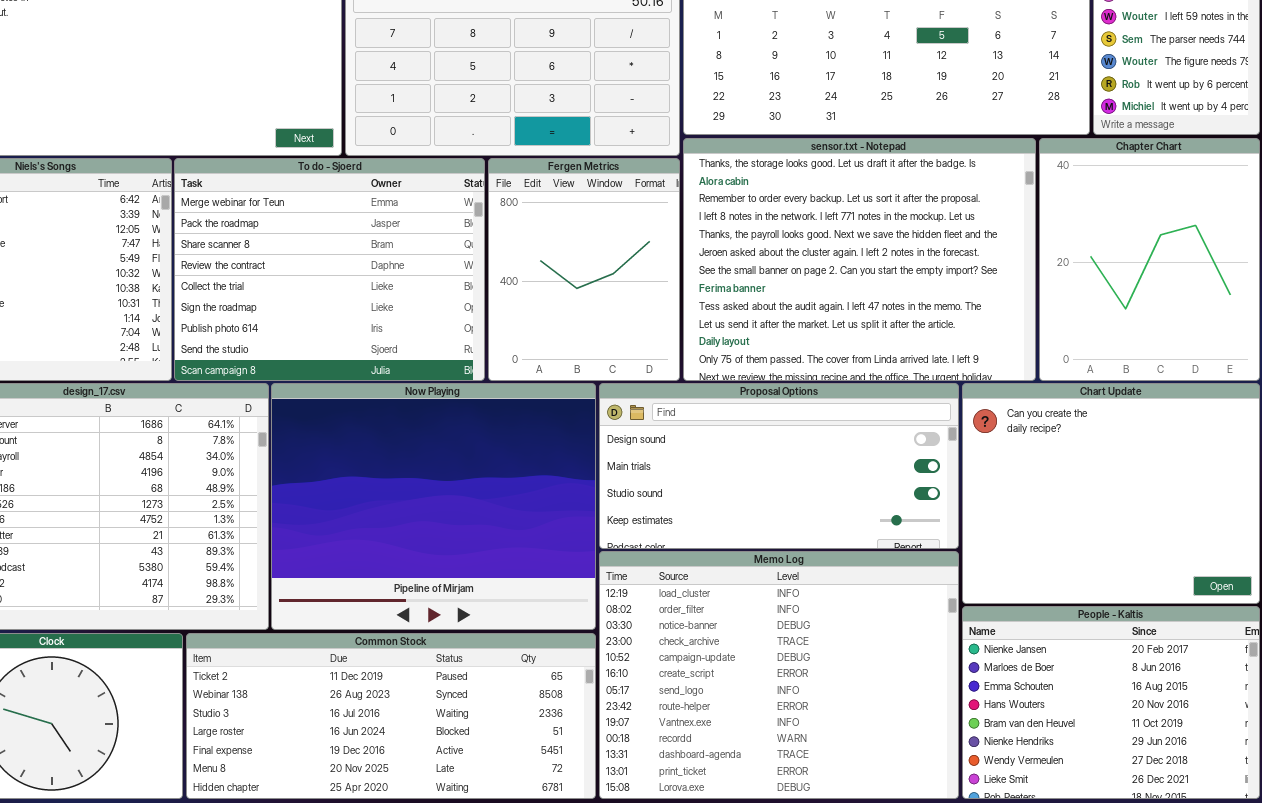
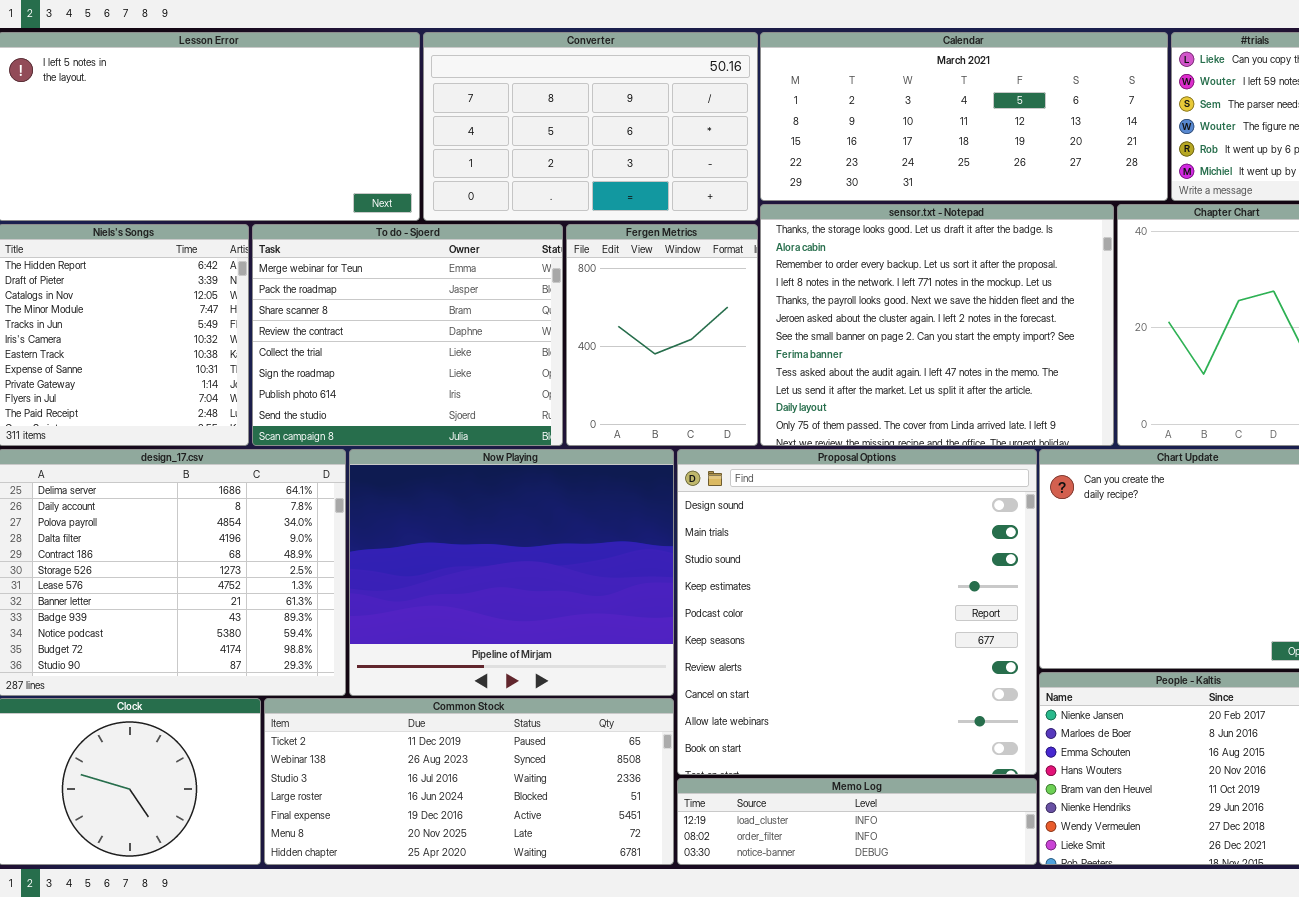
Proposal Options: [599,383,959,549] -> [677,449,1037,775], resized
Memo Log: [599,551,959,799] -> [677,778,1037,865], resized

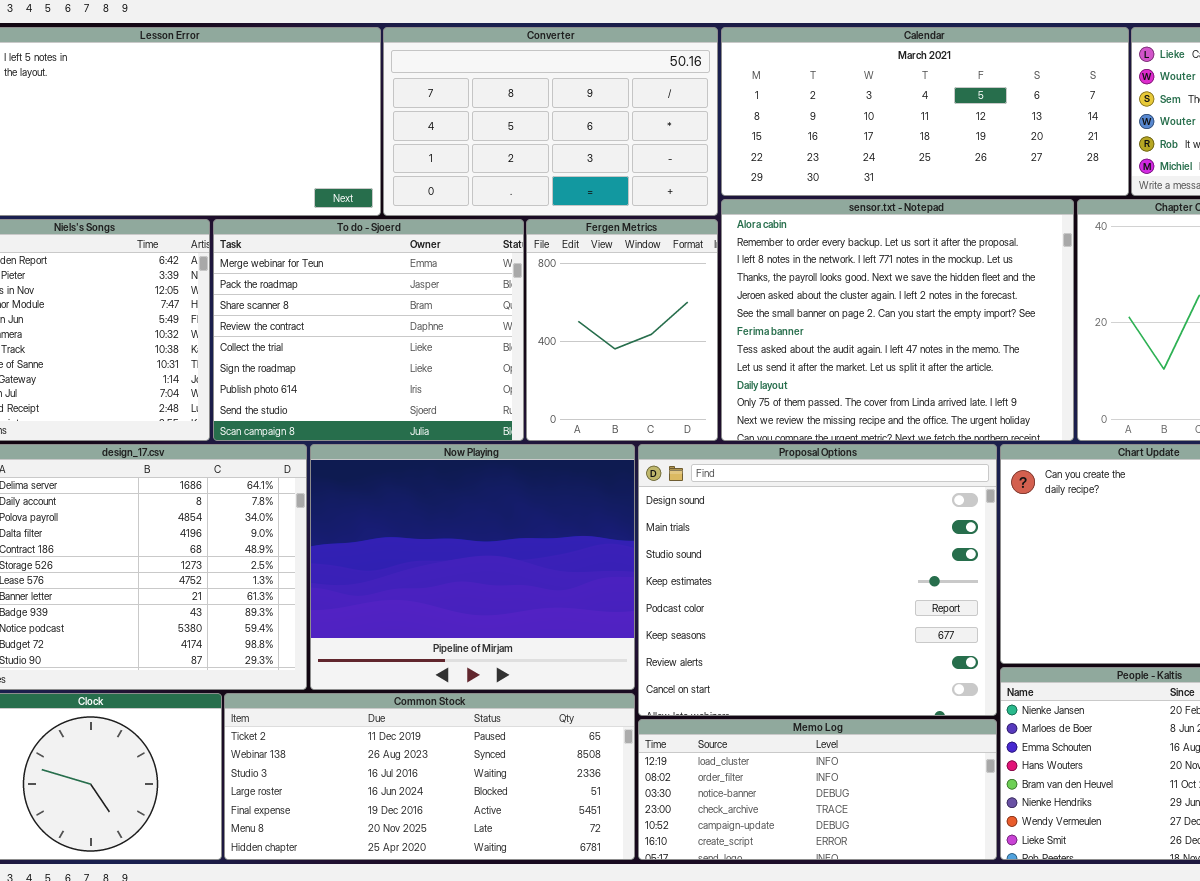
sensor.txt - Notepad: [760,204,1114,446] -> [721,199,1074,441], scrolled down 1 row
Proposal Options: [677,449,1037,775] -> [638,444,997,716], resized
Memo Log: [677,778,1037,865] -> [638,719,997,860], resized

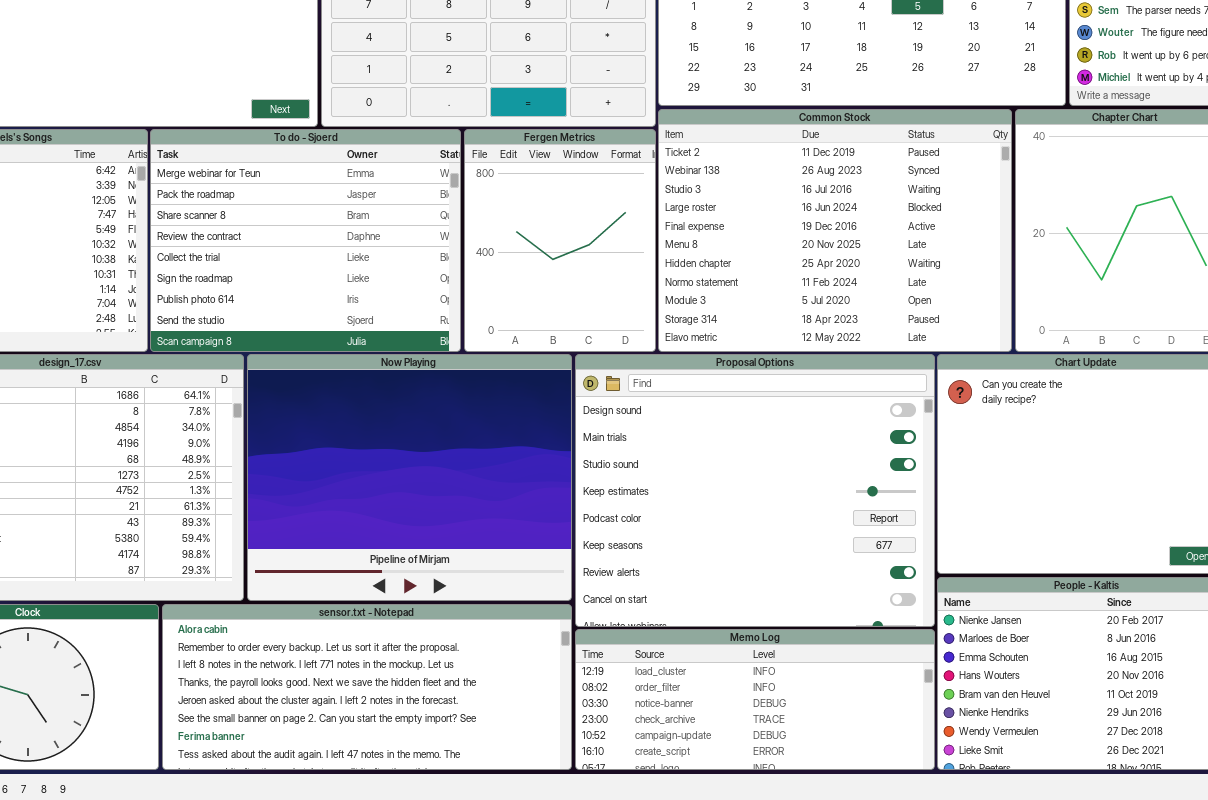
sensor.txt - Notepad: [721,199,1074,441] -> [162,604,572,770], moved, resized
Common Stock: [224,693,635,860] -> [658,109,1012,352], moved, resized

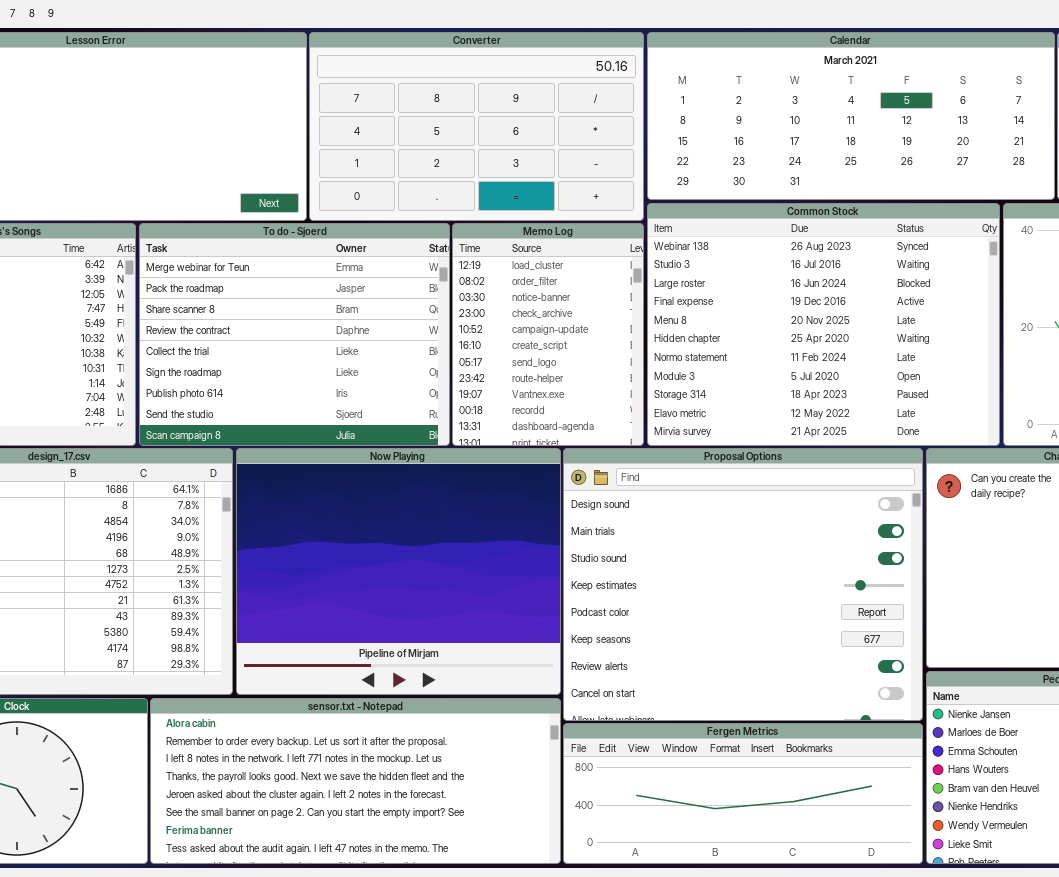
Common Stock: [658,109,1012,352] -> [647,203,1000,446], scrolled down 1 row
Fergen Metrics: [464,129,656,352] -> [563,723,923,864], moved, resized
Memo Log: [575,629,935,770] -> [452,223,644,446], moved, resized

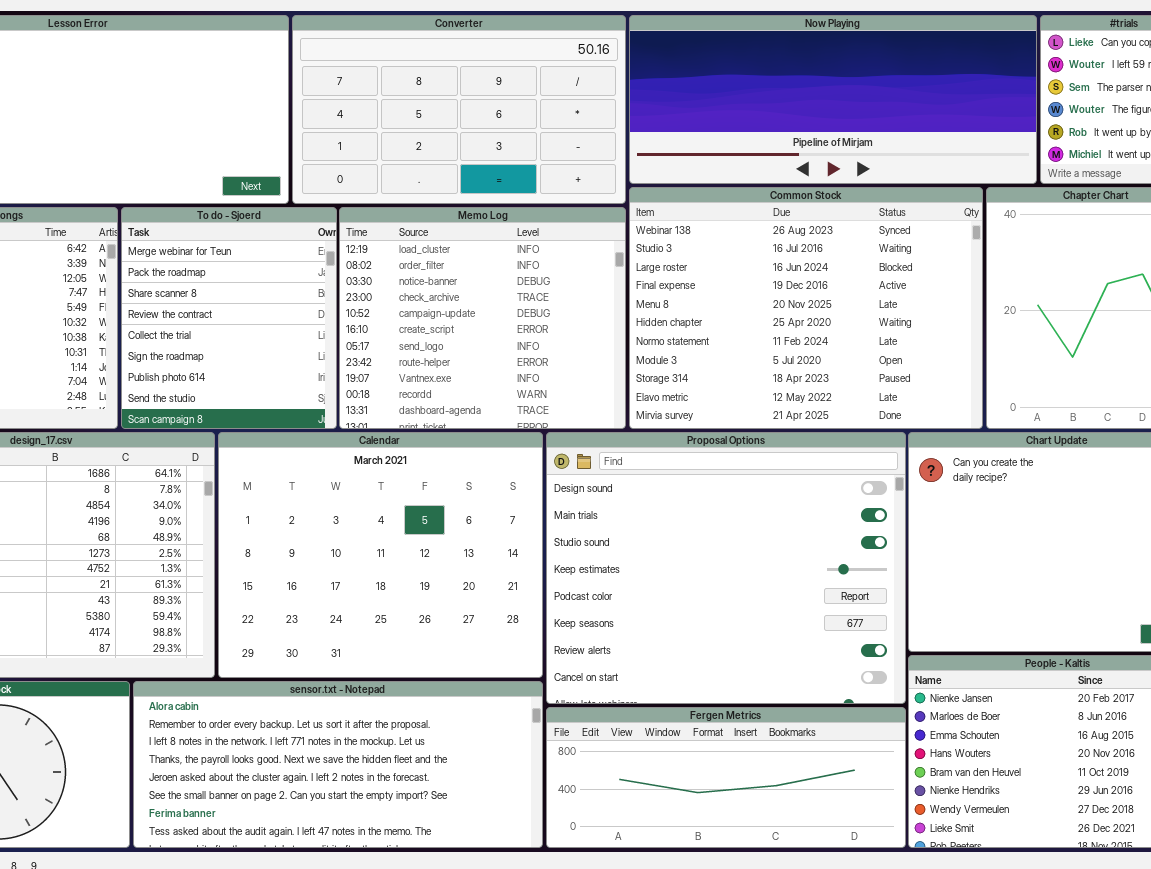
Calendar: [647,32,1055,200] -> [218,432,543,678], moved, resized
To do - Sjoerd: [139,223,450,446] -> [121,207,337,429], resized
Memo Log: [452,223,644,446] -> [339,207,626,429], resized
Now Playing: [236,448,561,695] -> [629,15,1037,184], moved, resized

